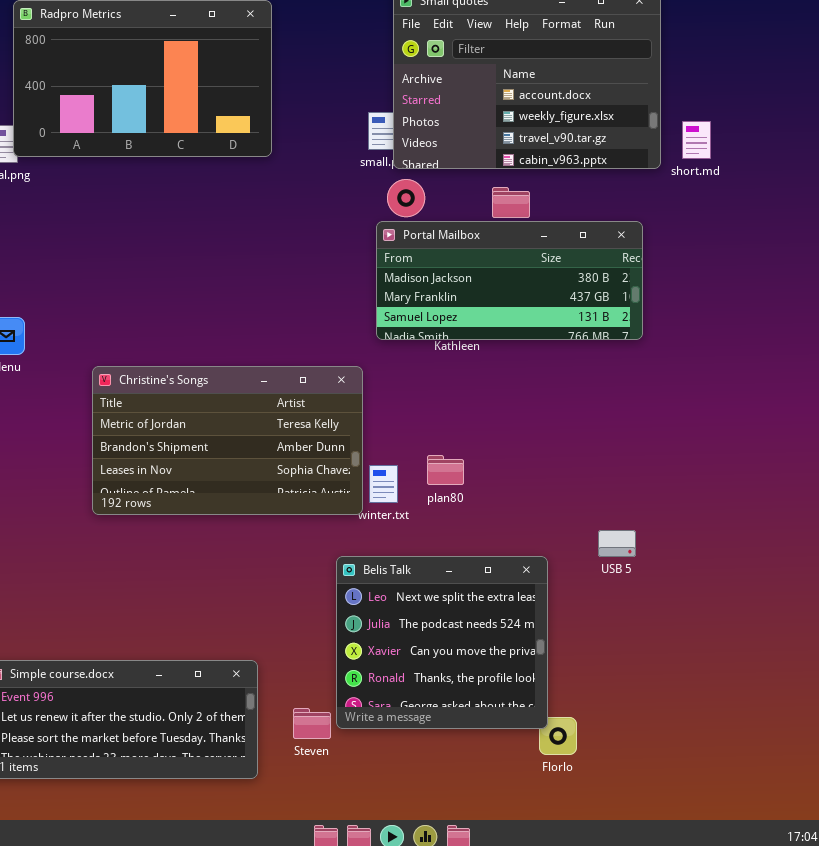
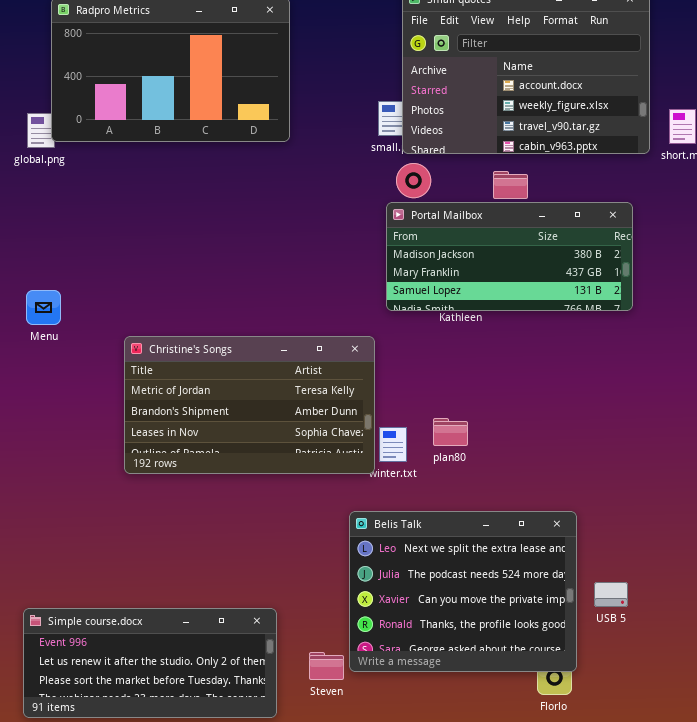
USB 5: [598,530,636,557] -> [594,582,628,607], moved
Belis Talk: [336,556,548,729] -> [349,511,577,672], resized

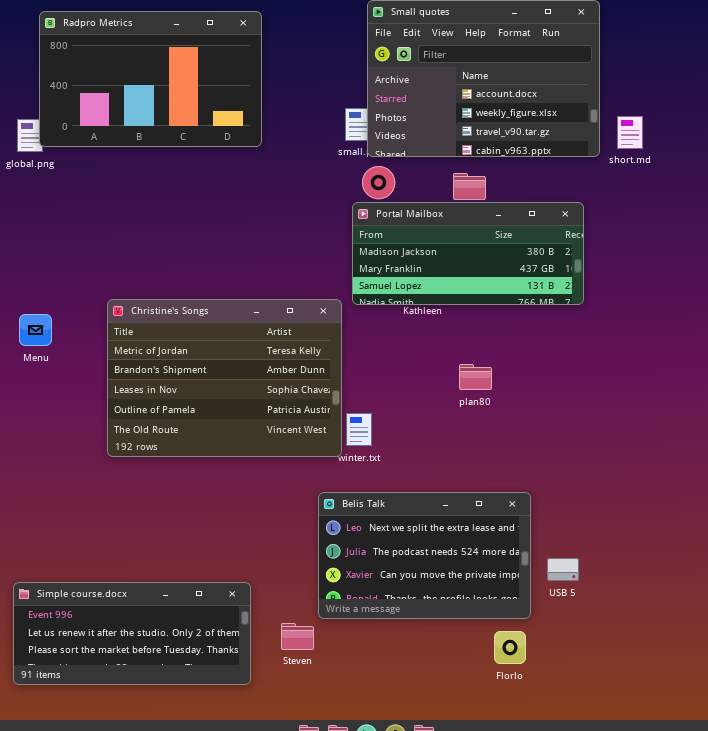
Menu: [26,290,61,325] -> [19,314,52,346], moved
Christine's Songs: [124,336,375,474] -> [107,299,342,457], resized
plan80: [433,418,468,446] -> [459,364,492,390], moved
Belis Talk: [349,511,577,672] -> [318,492,531,619], resized

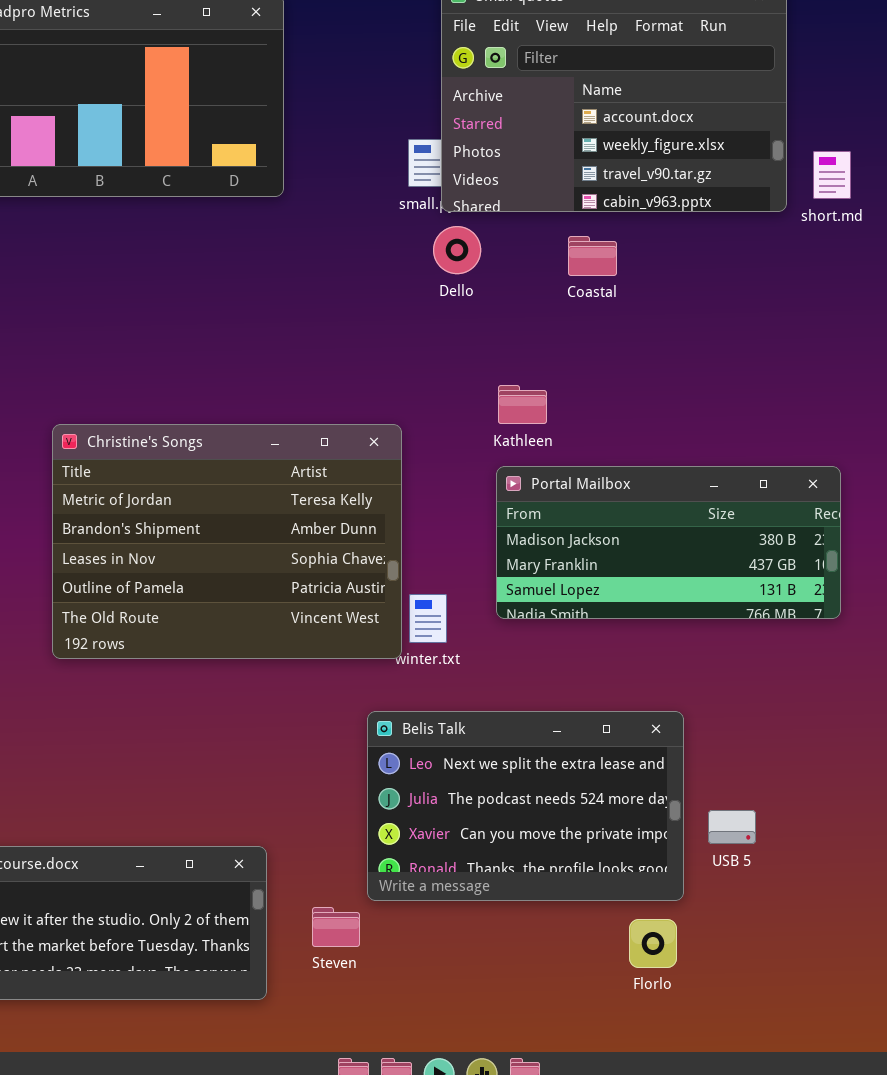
Portal Mailbox: [352,202,584,305] -> [496,466,841,619], moved

